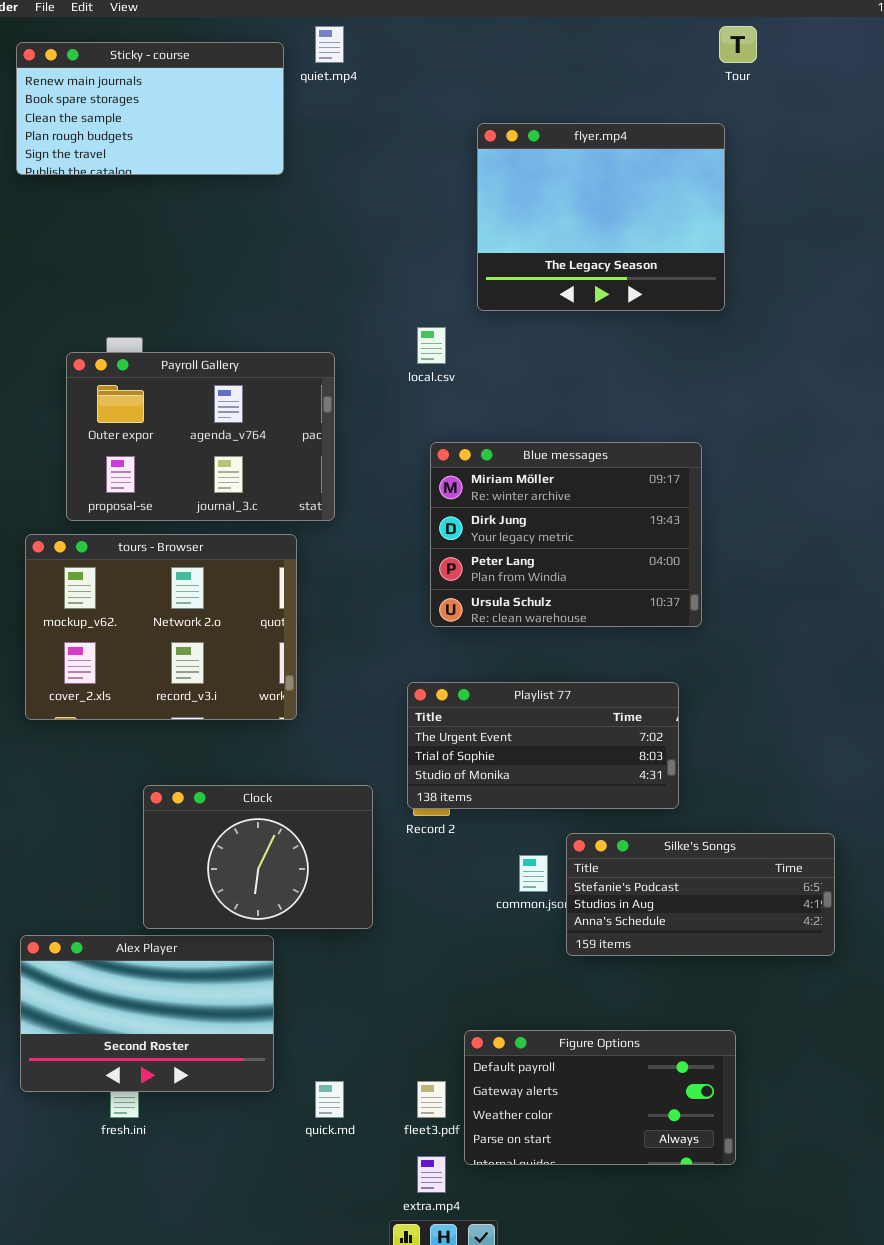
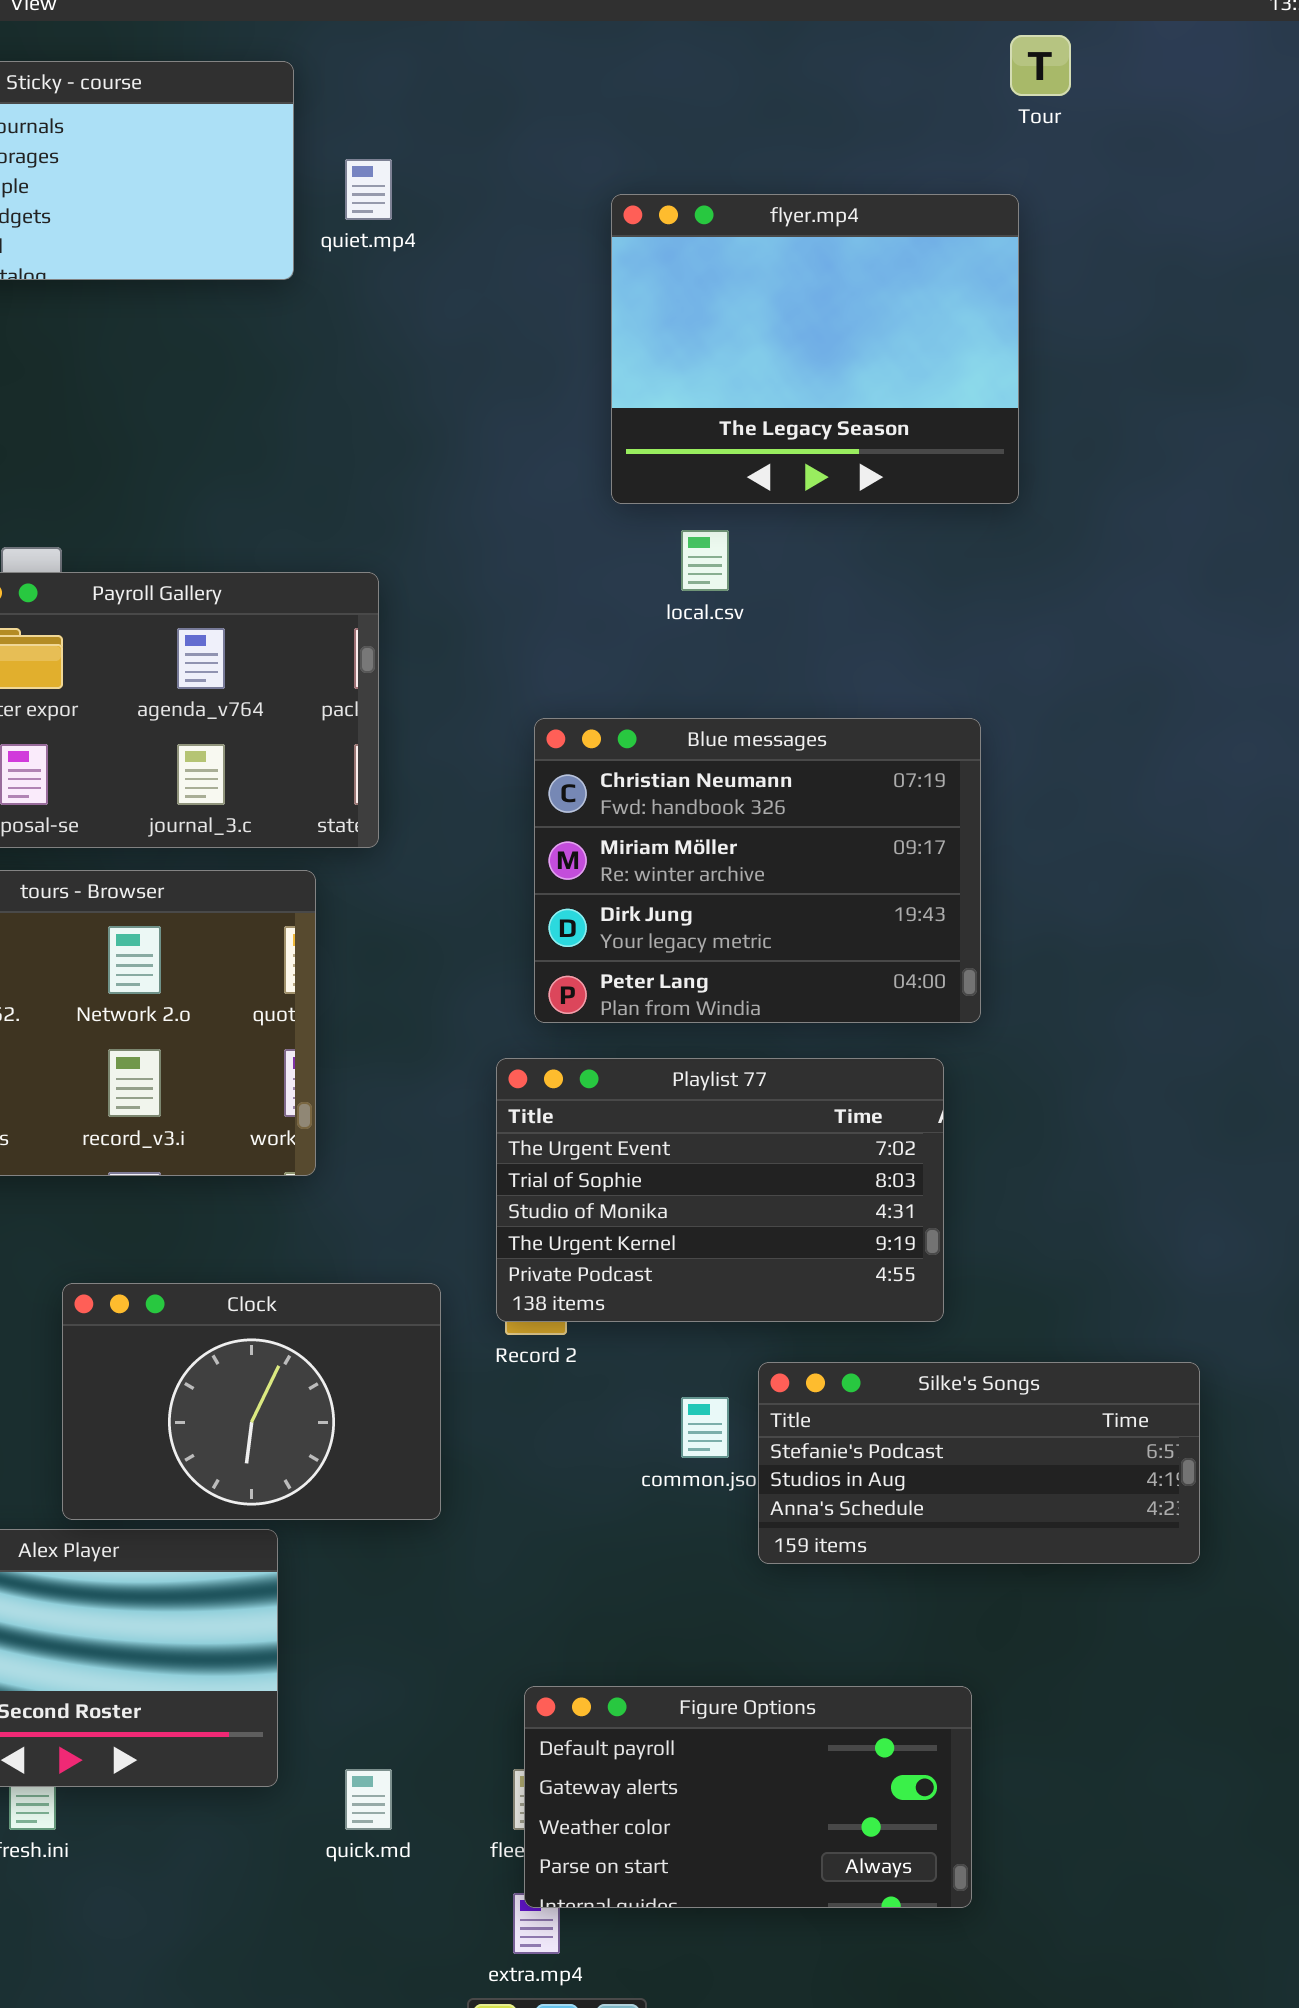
quiet.mp4: [315,26,344,63] -> [345,159,392,220], moved
local.csv: [417,327,446,364] -> [681,530,729,591], moved
Blue messages: [430,442,702,627] -> [534,718,981,1023], scrolled up 1 row
Playlist 77: [407,682,679,809] -> [496,1058,944,1322], resized
Figure Options: [464,1030,736,1165] -> [524,1686,972,1908], moved

